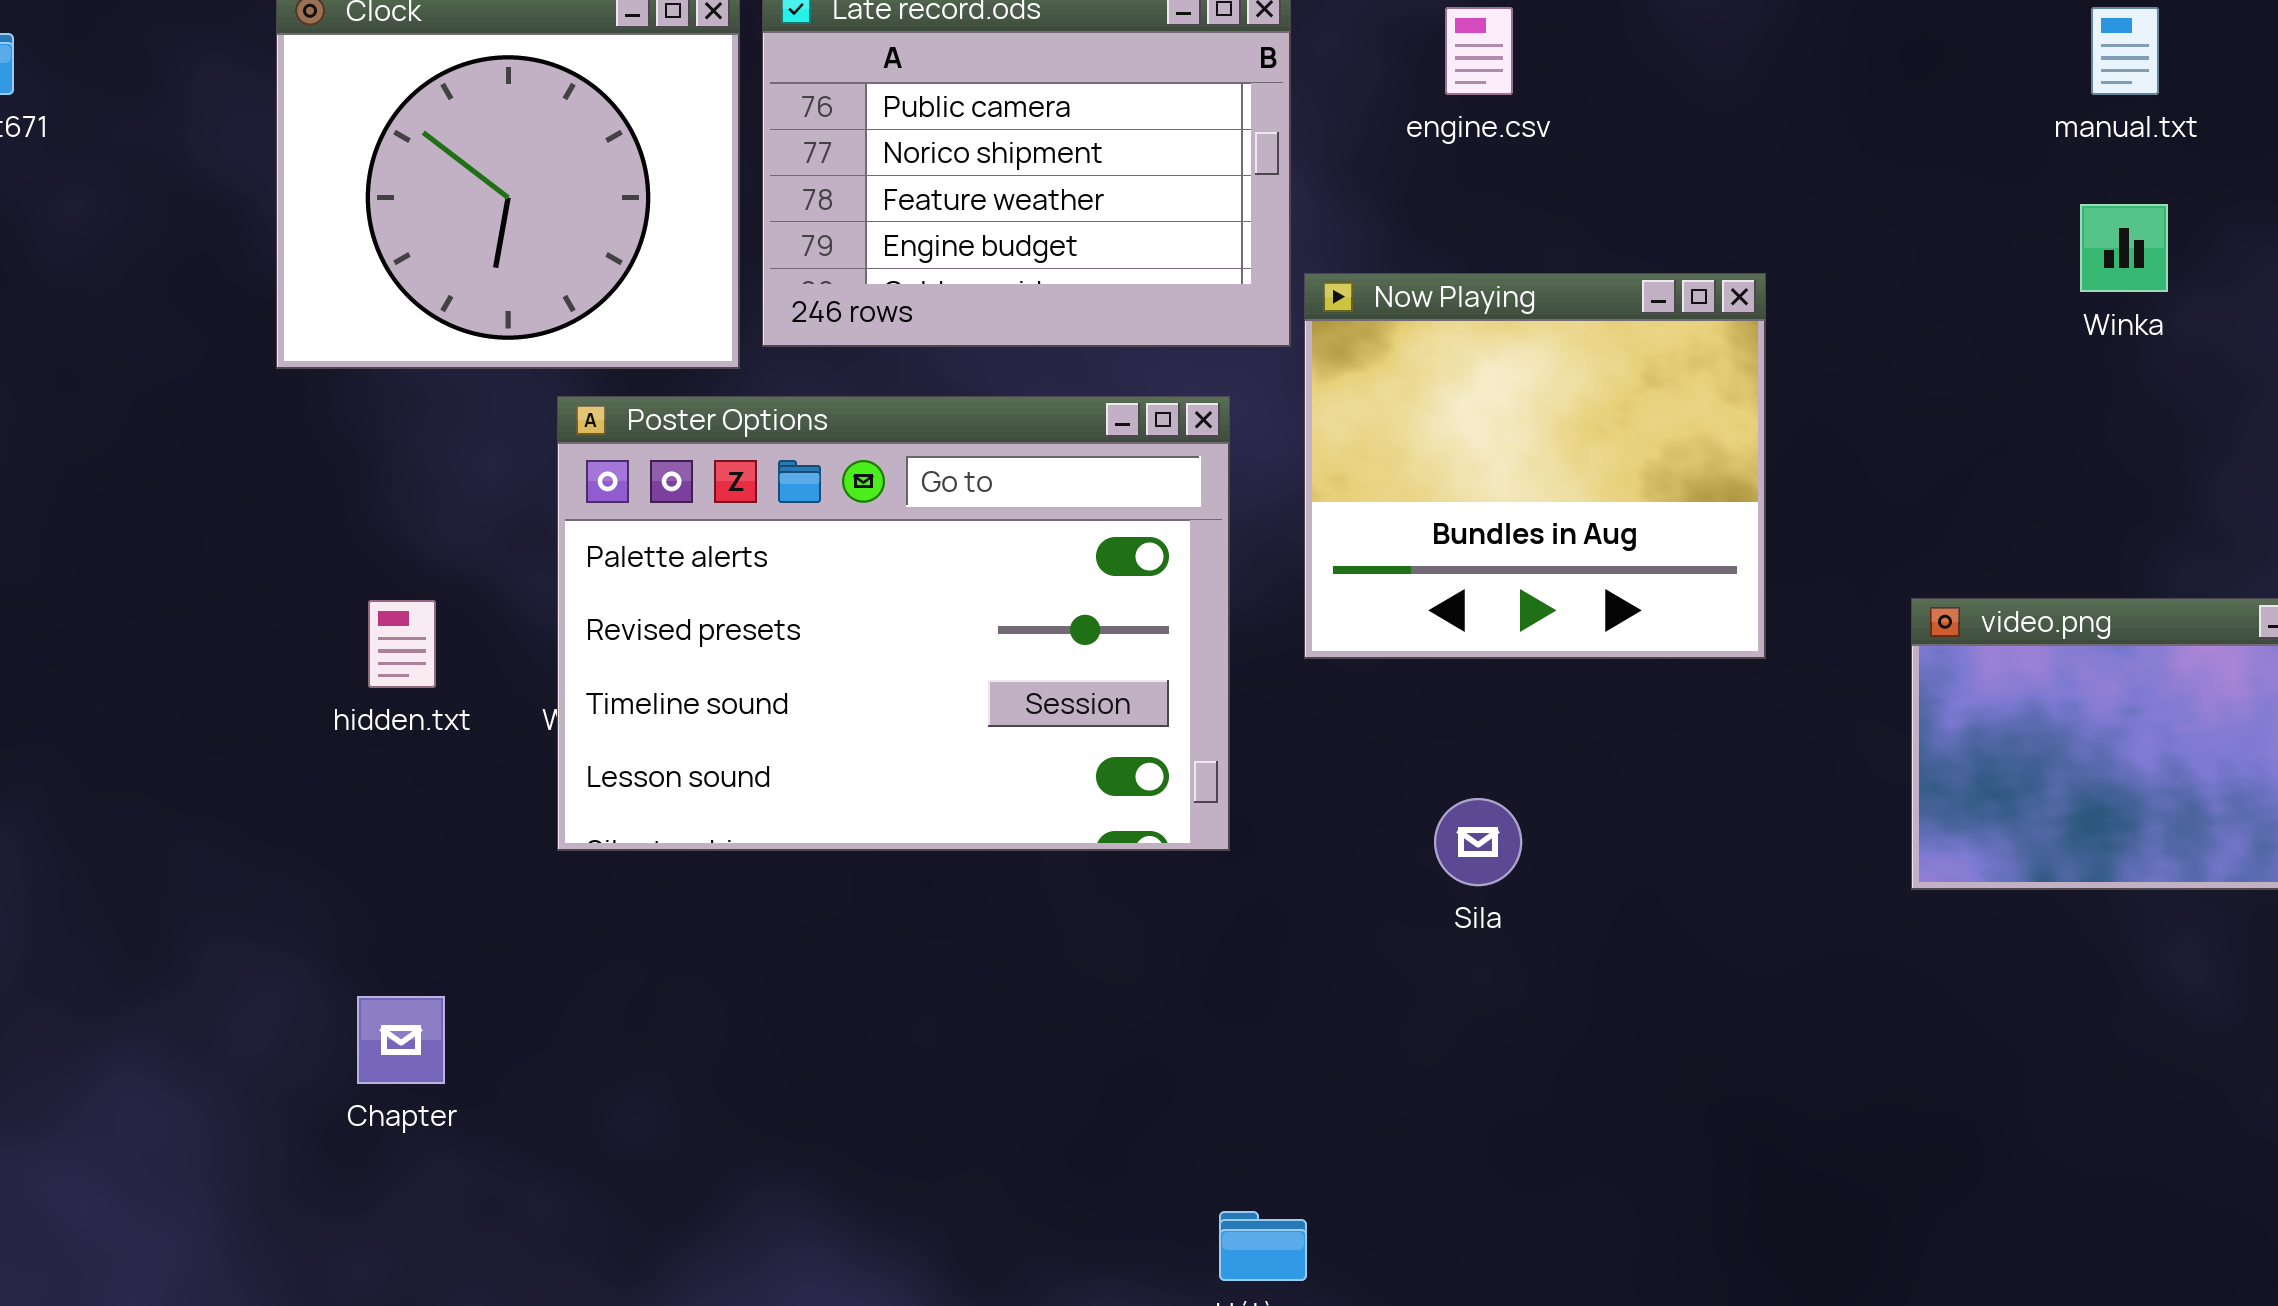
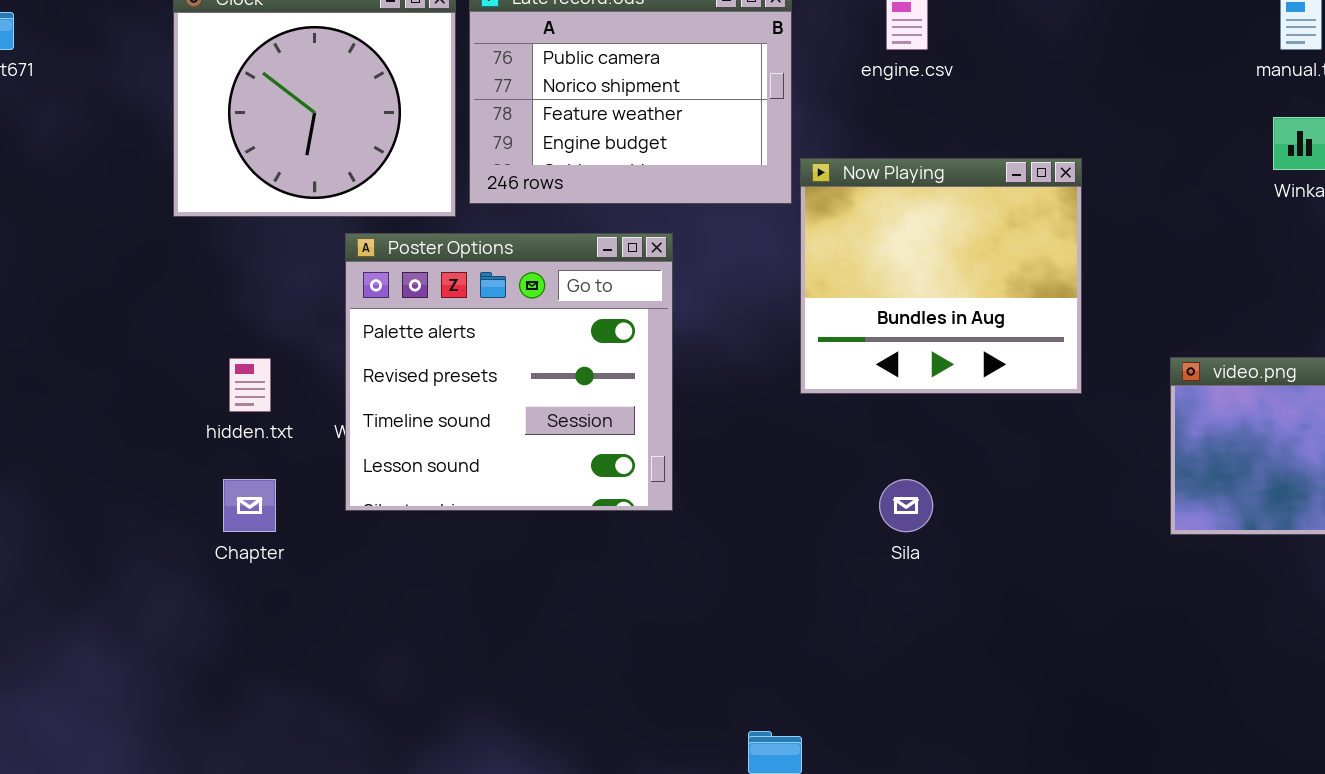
Poster Options: [557,396,1230,851] -> [345,233,673,511], resized
Chapter: [357,996,445,1084] -> [223,479,276,532], moved

